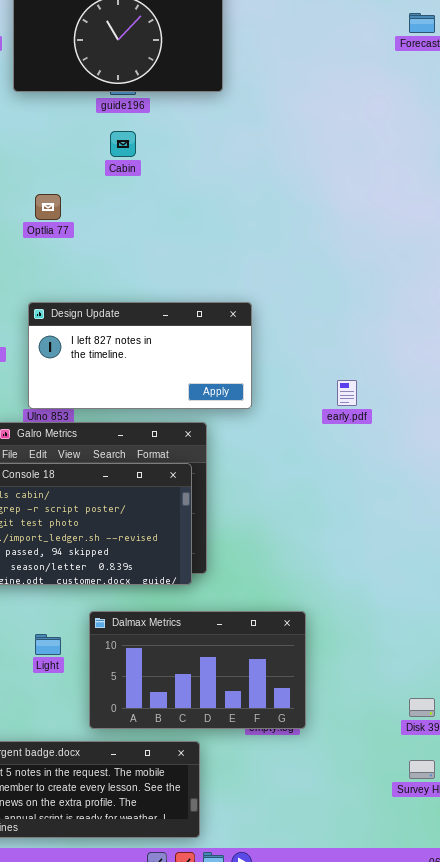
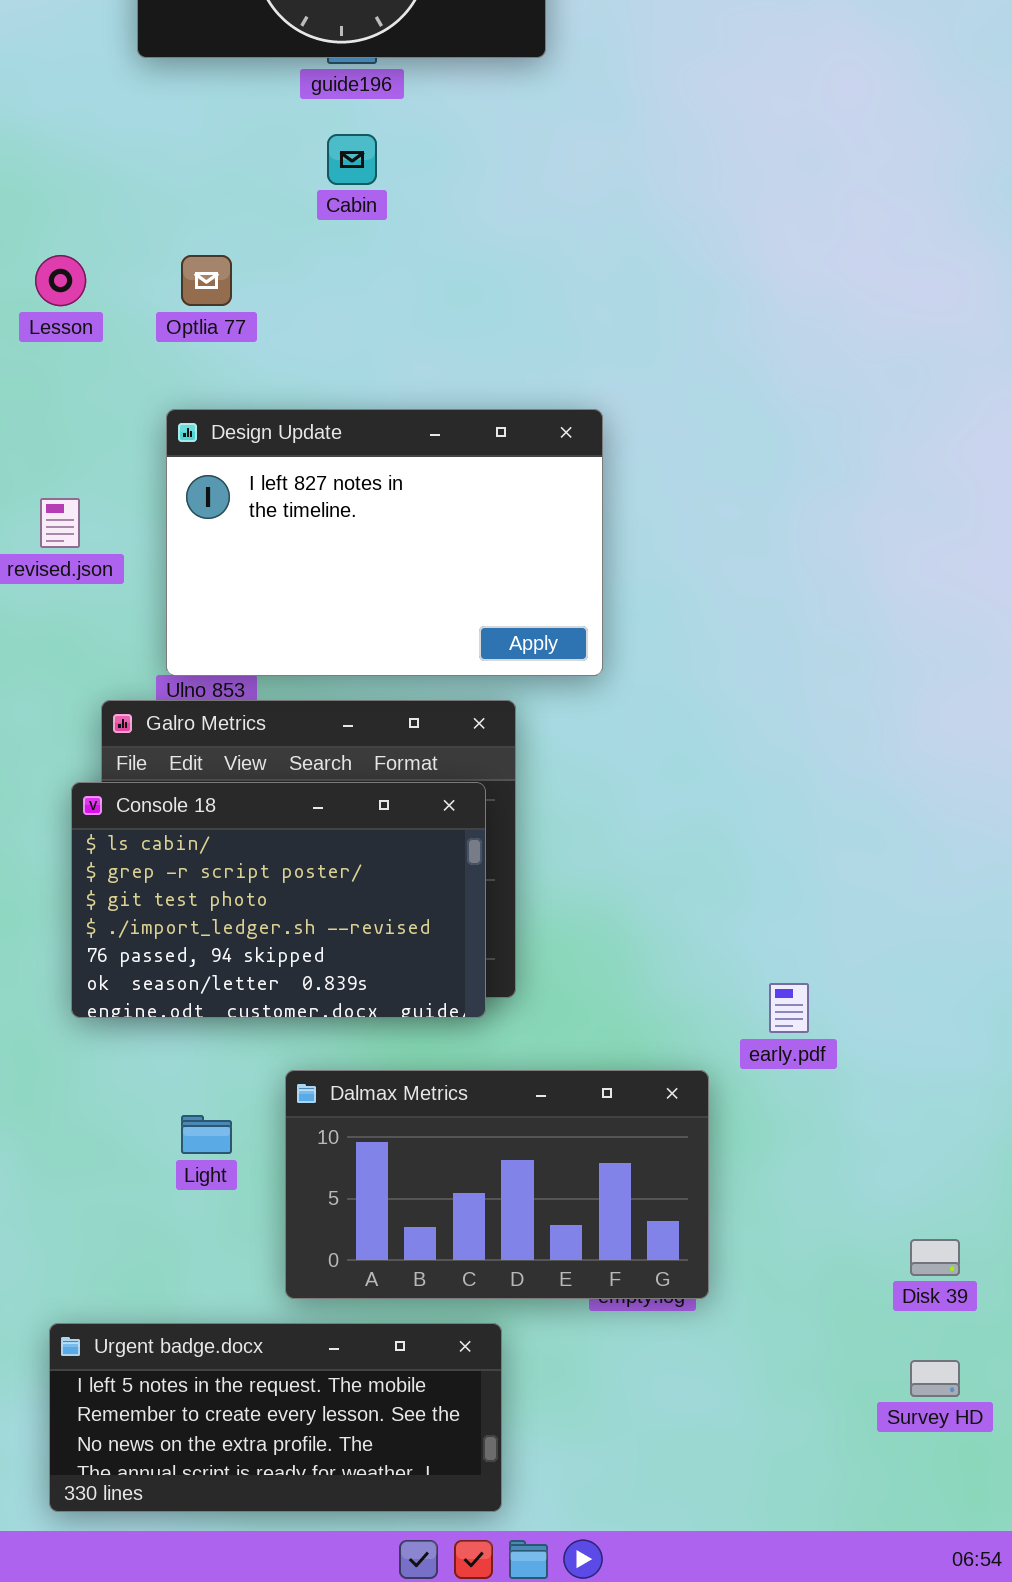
Design Update: [28,302,252,409] -> [166,409,603,676], resized
early.pdf: [337,380,357,406] -> [769,983,809,1033], moved

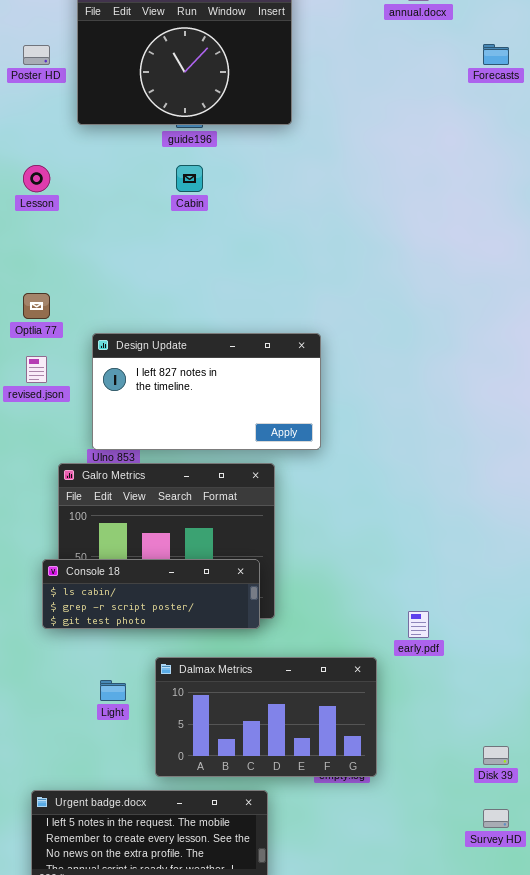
Lesson: [35,255,86,306] -> [23,165,50,192], moved
Optlia 77: [181,255,232,306] -> [23,293,50,319], moved
Design Update: [166,409,603,676] -> [92,333,321,450], resized
Console 18: [71,782,486,1018] -> [42,559,260,629], resized

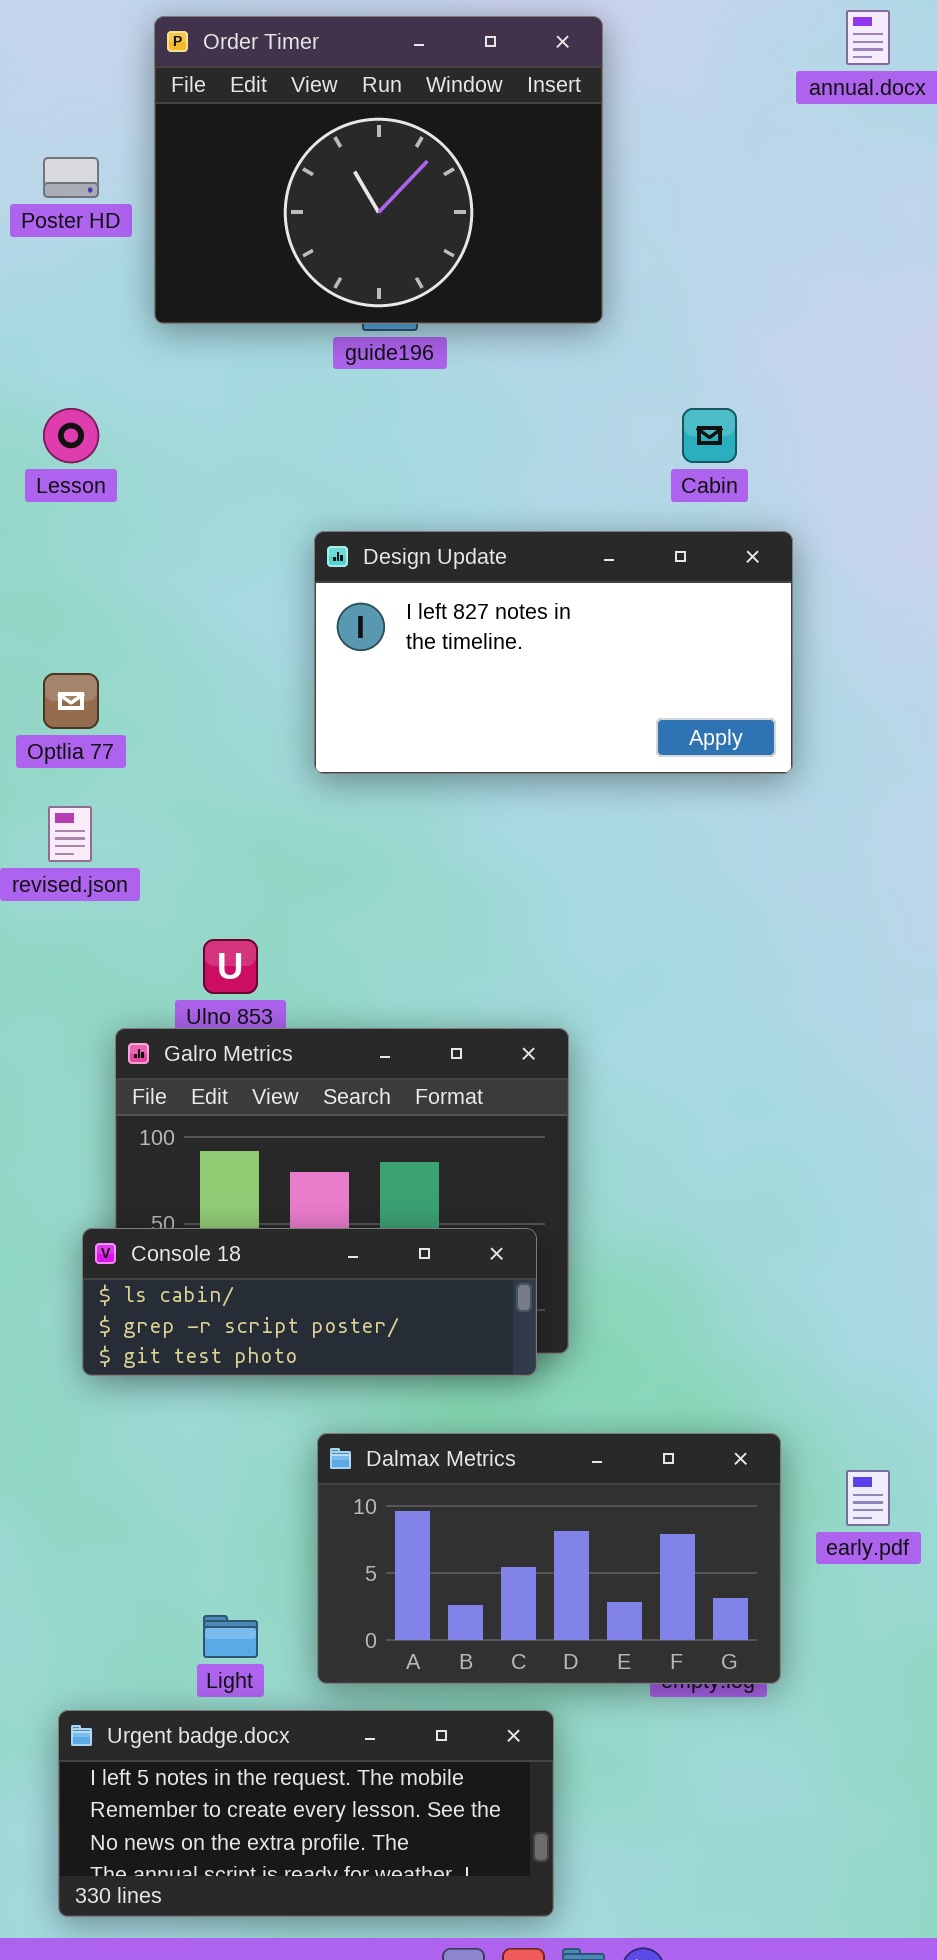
Cabin: [176,165,203,192] -> [682,408,737,463], moved
Design Update: [92,333,321,450] -> [314,531,793,774], moved
early.pdf: [408,611,429,638] -> [846,1470,890,1526], moved
Light: [100,680,126,701] -> [203,1615,258,1658], moved

